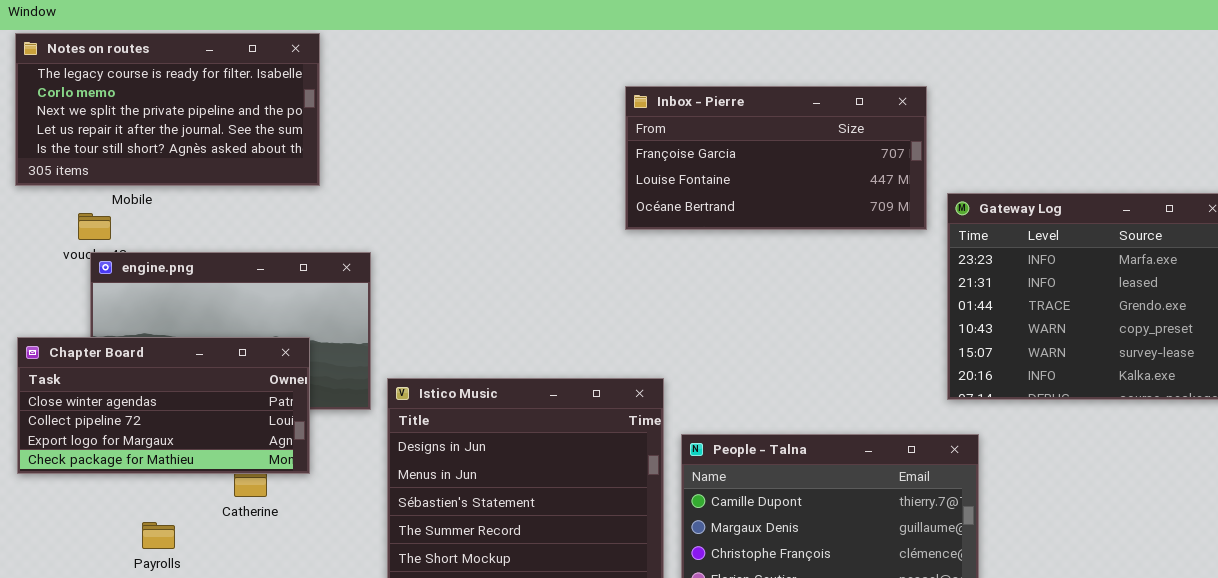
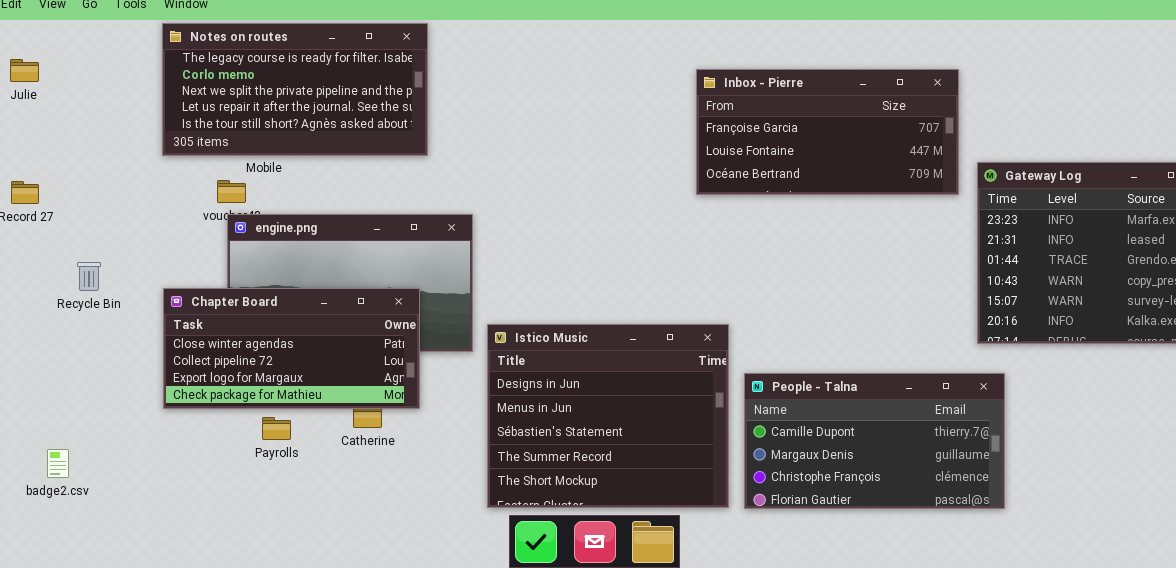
Payrolls: [142,522,175,549] -> [262,417,291,440], moved

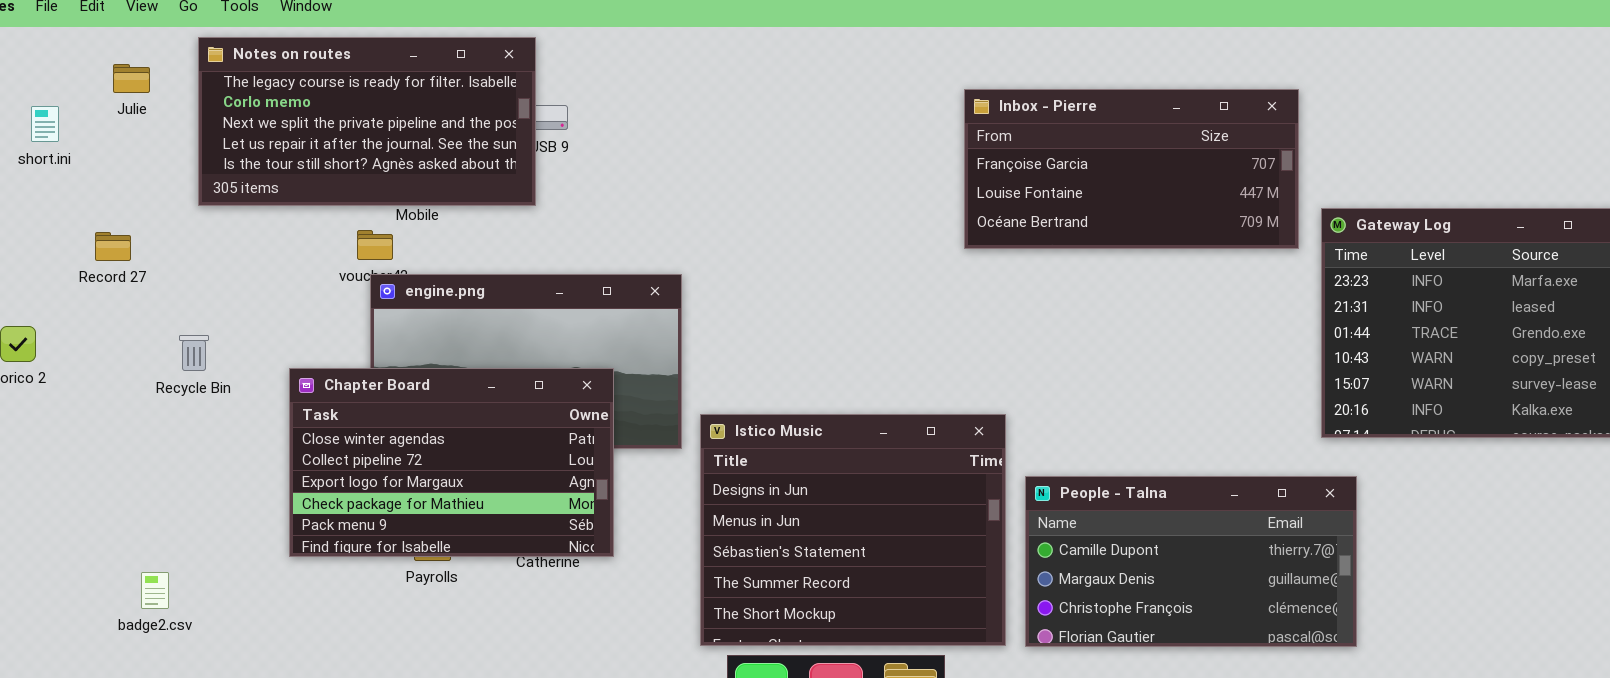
Notes on routes: [162,23,428,156] -> [198,37,536,206], moved
Julie: [10,59,39,82] -> [113,64,150,93], moved
Chapter Board: [163,288,420,409] -> [289,368,614,557], resized

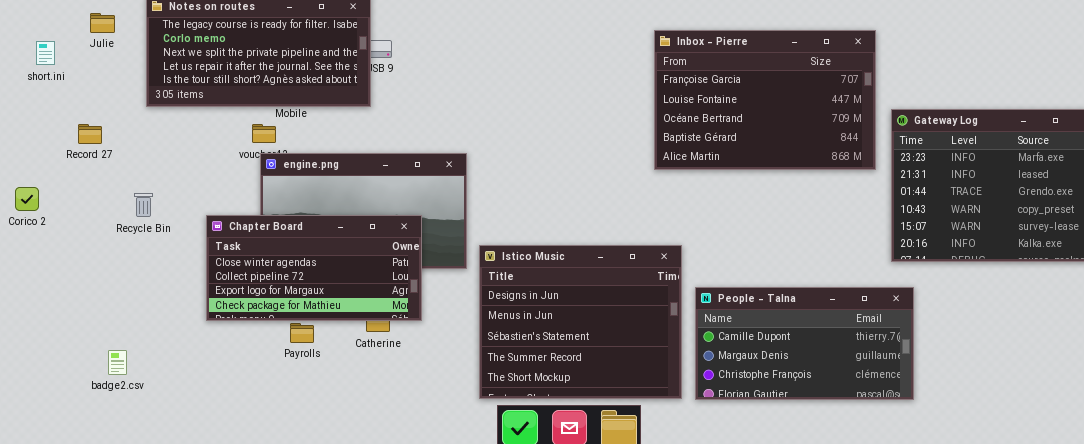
Inbox - Pierre: [964,89,1299,249] -> [654,30,876,170], resized
Chapter Board: [289,368,614,557] -> [206,215,422,321], resized

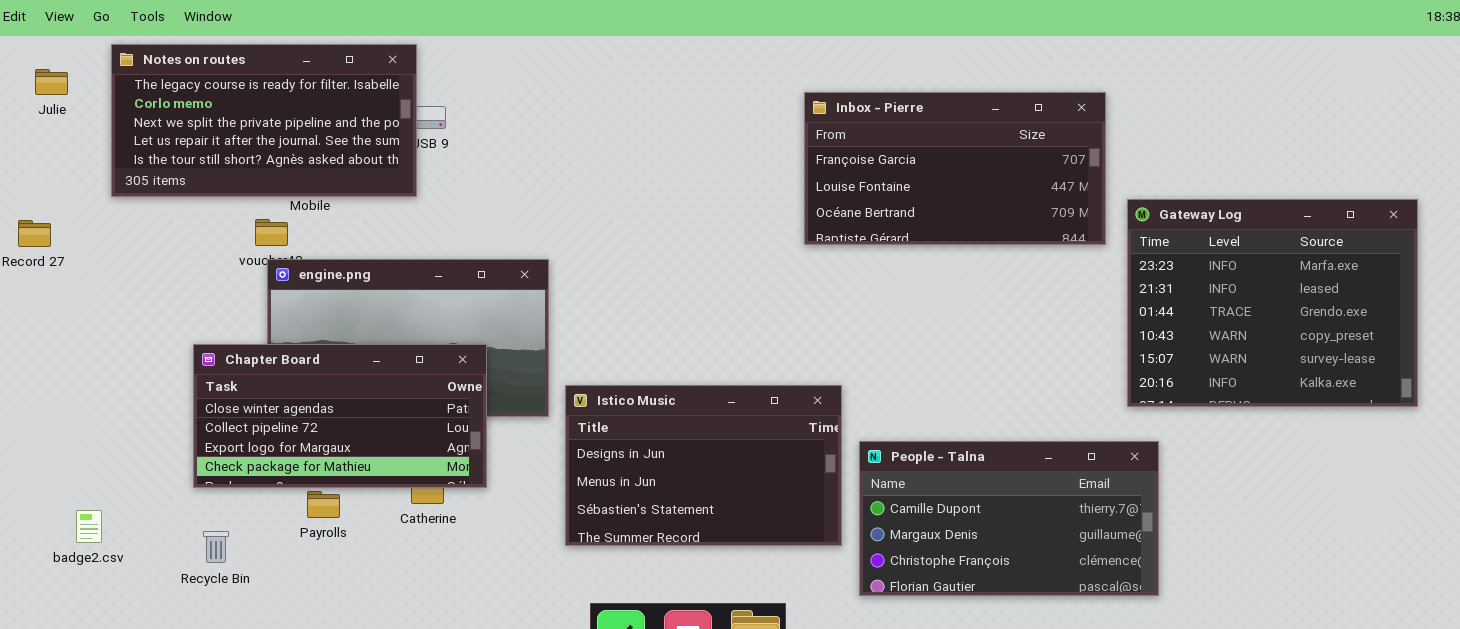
Inbox - Pierre: [654,30,876,170] -> [804,92,1106,245], resized
Recycle Bin: [134,193,153,217] -> [203,531,229,563], moved
Istico Music: [479,245,682,399] -> [565,385,842,546], resized
badge2.csv: [108,350,127,375] -> [76,510,102,543], moved

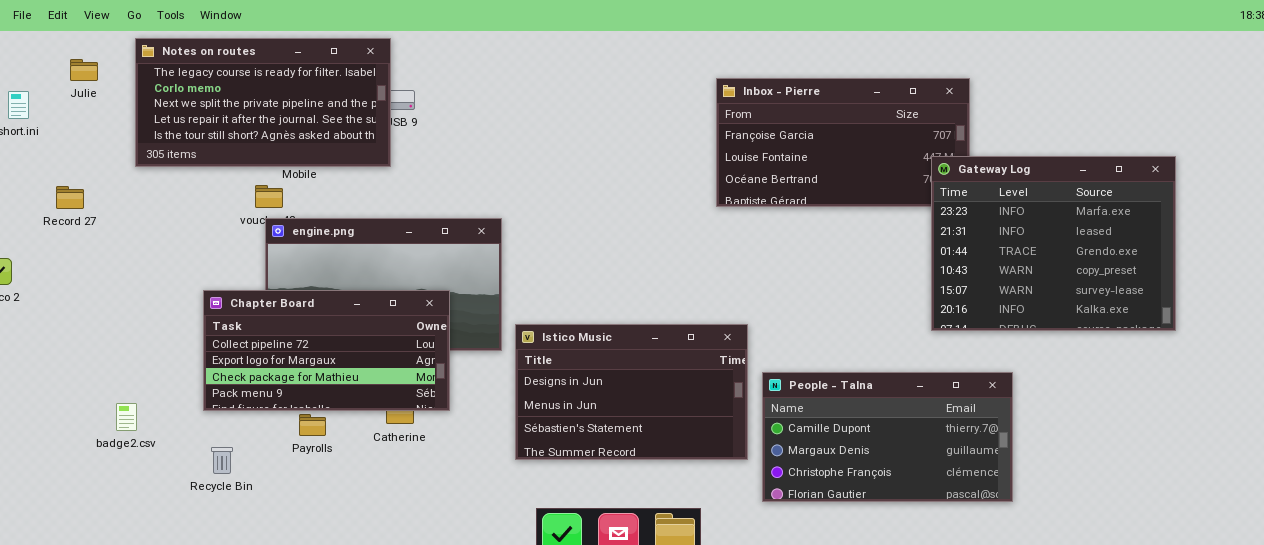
Gateway Log: [1127,199,1418,407] -> [931,156,1176,331], moved
Chapter Board: [193,344,487,488] -> [203,290,450,411], scrolled down 1 row
badge2.csv: [76,510,102,543] -> [116,403,137,431], moved

